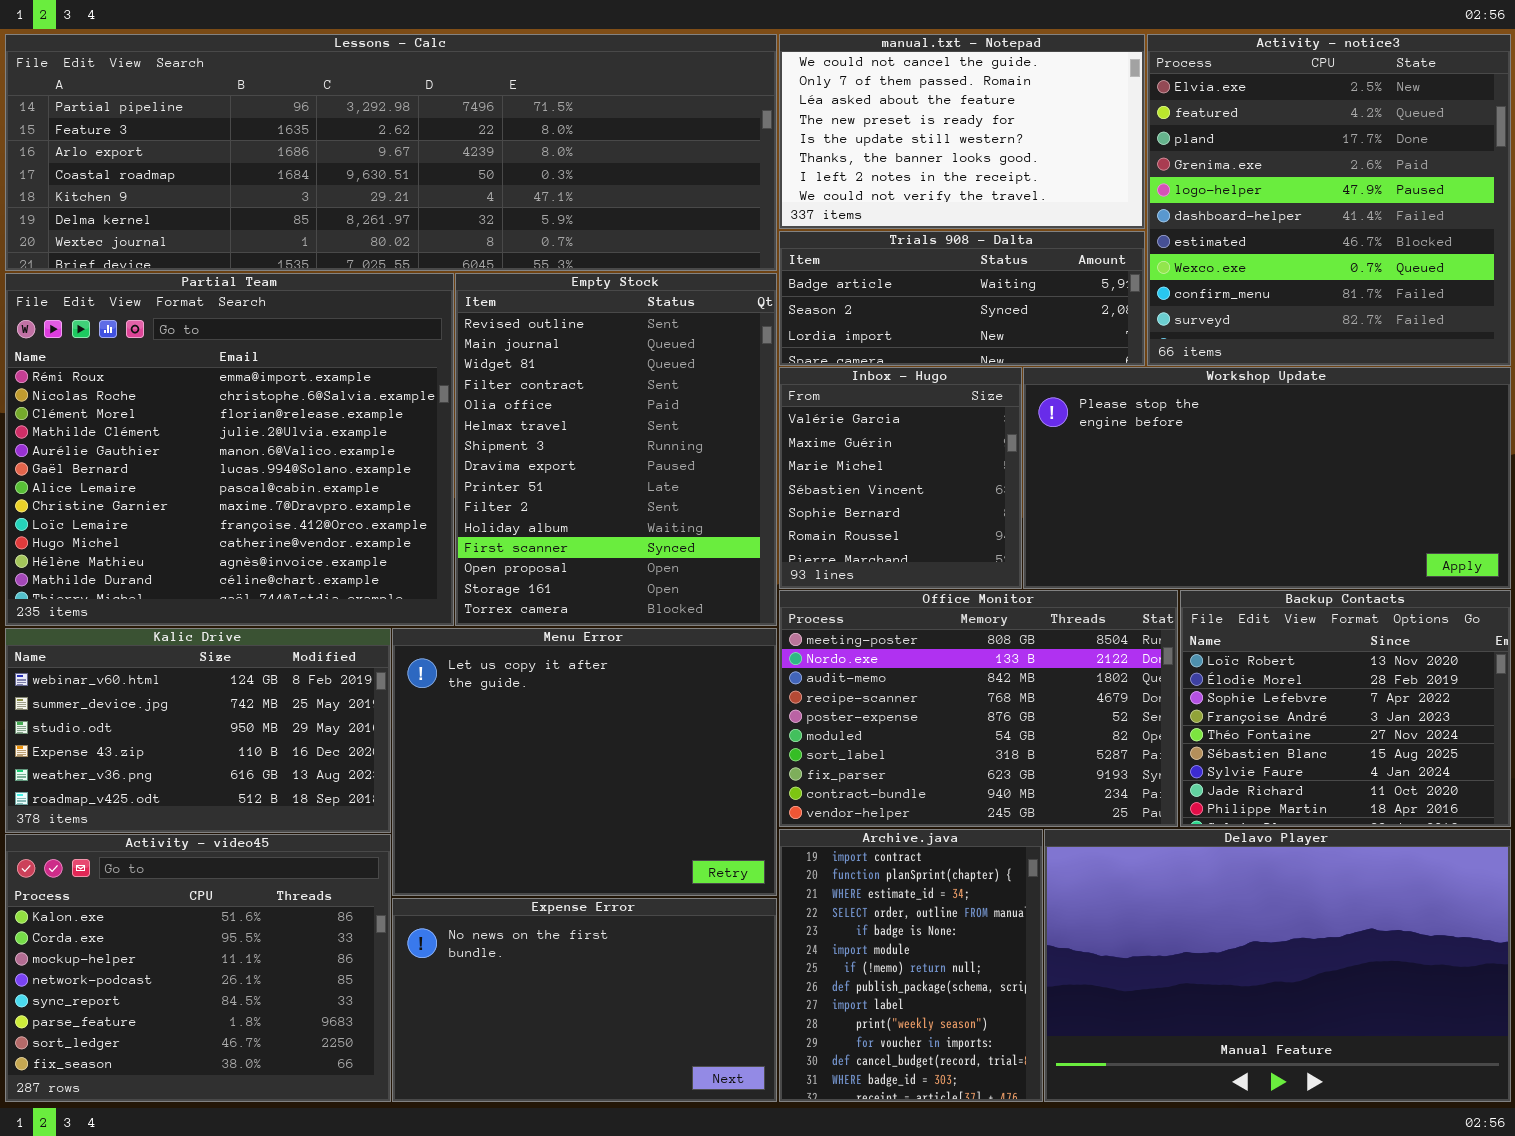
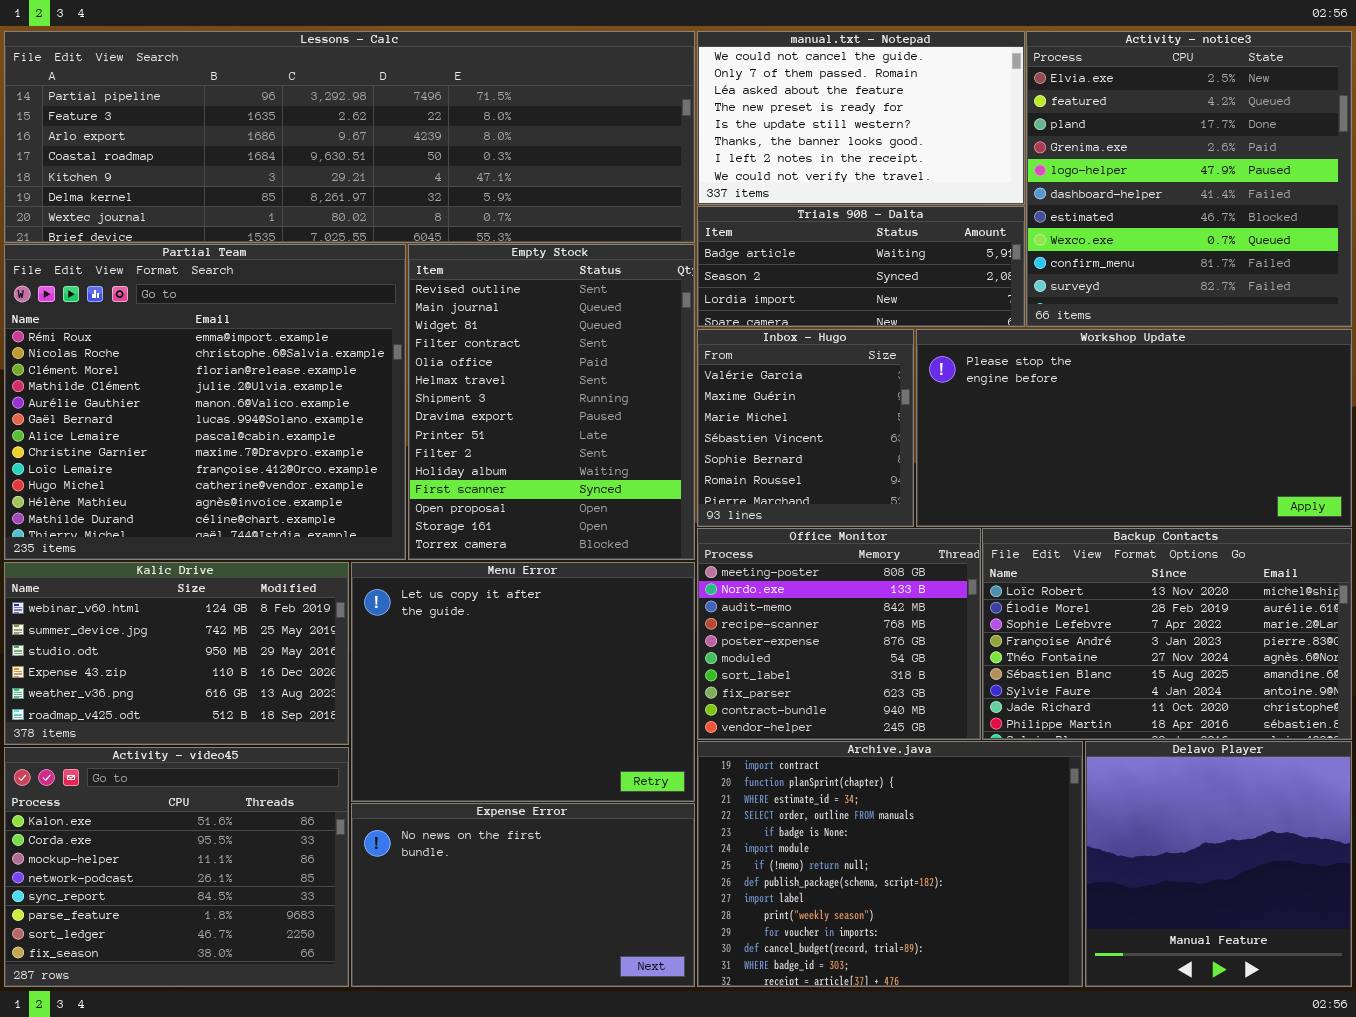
Office Monitor: [779,590,1178,827] -> [697,528,981,740], resized
Backup Contacts: [1180,590,1511,827] -> [982,528,1352,740], resized
Archive.java: [779,829,1043,1102] -> [697,741,1083,987], resized
Delavo Player: [1044,829,1511,1102] -> [1085,741,1352,987], resized

